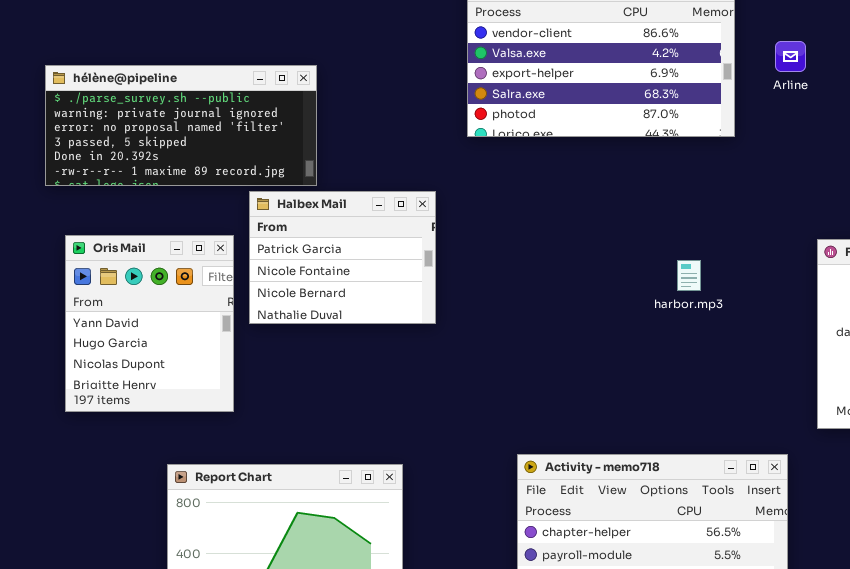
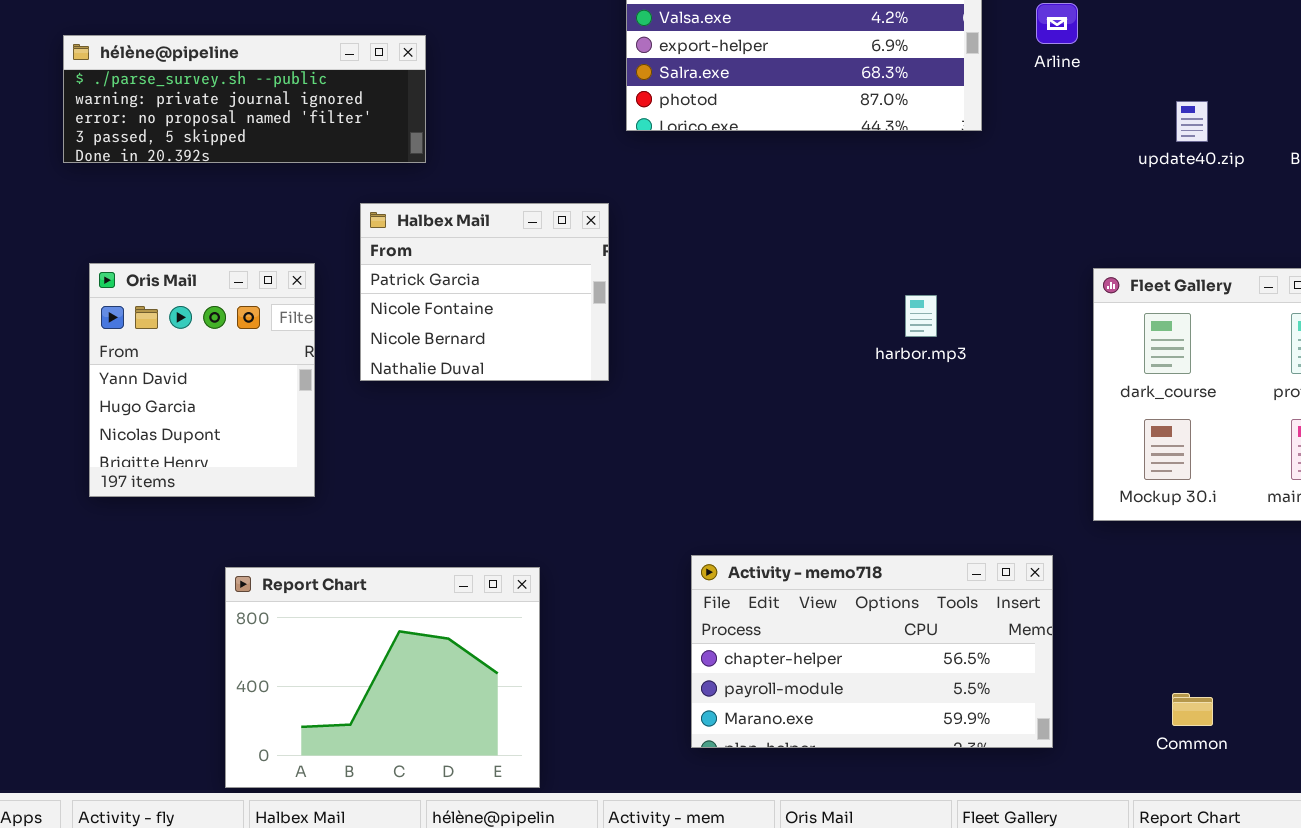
hélène@pipeline: [45,65,317,186] -> [63,35,426,163], resized
Halbex Mail: [249,191,436,324] -> [360,203,609,381], moved

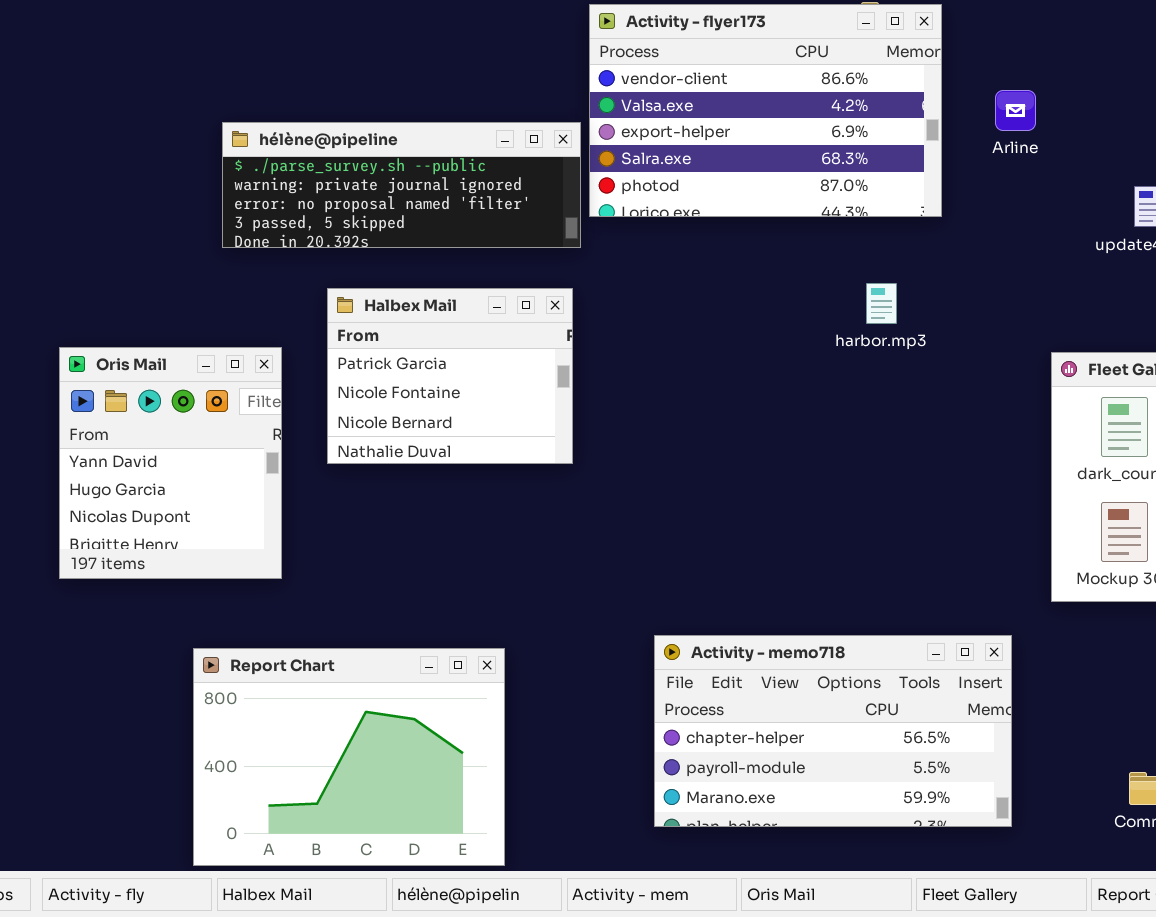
hélène@pipeline: [63,35,426,163] -> [222,122,581,248], moved
harbor.mp3: [905,295,937,337] -> [866,283,897,324], moved

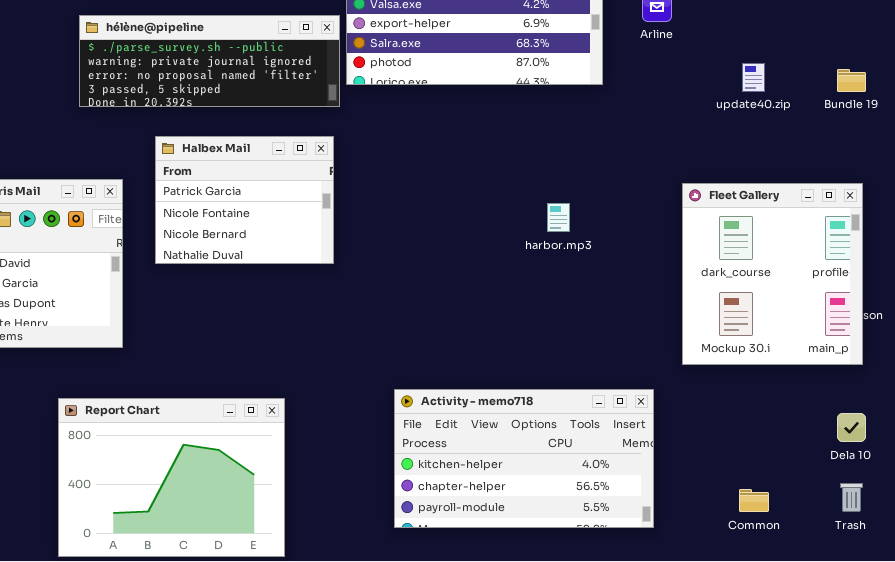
harbor.mp3: [866,283,897,324] -> [547,203,570,232], moved
Activity - memo718: [654,635,1012,827] -> [394,389,654,528], scrolled up 1 row

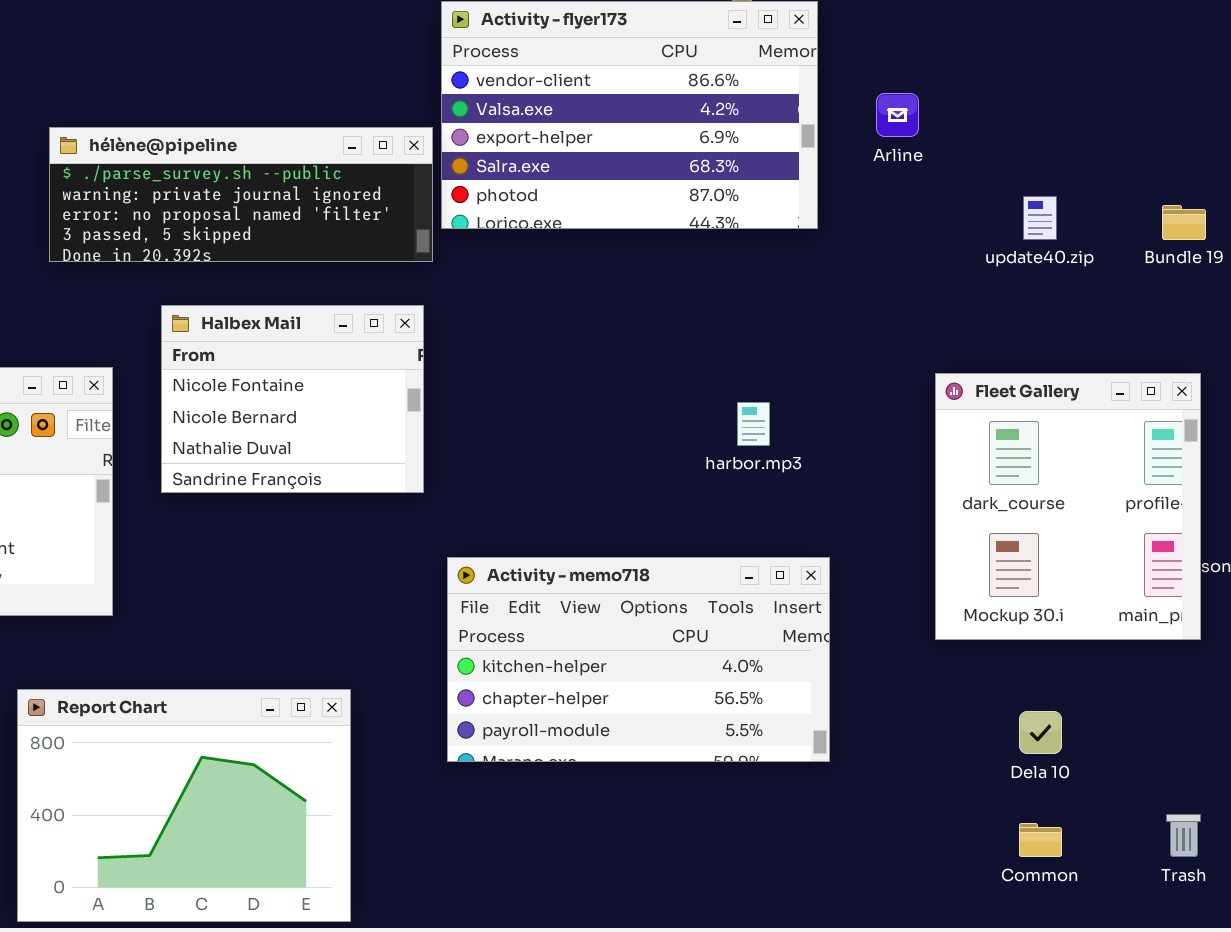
Halbex Mail: [155,136,334,264] -> [161,305,424,493], scrolled down 1 row
Activity - memo718: [394,389,654,528] -> [447,557,830,762], moved
Dela 10: [837,413,866,442] -> [1019,711,1062,754], moved

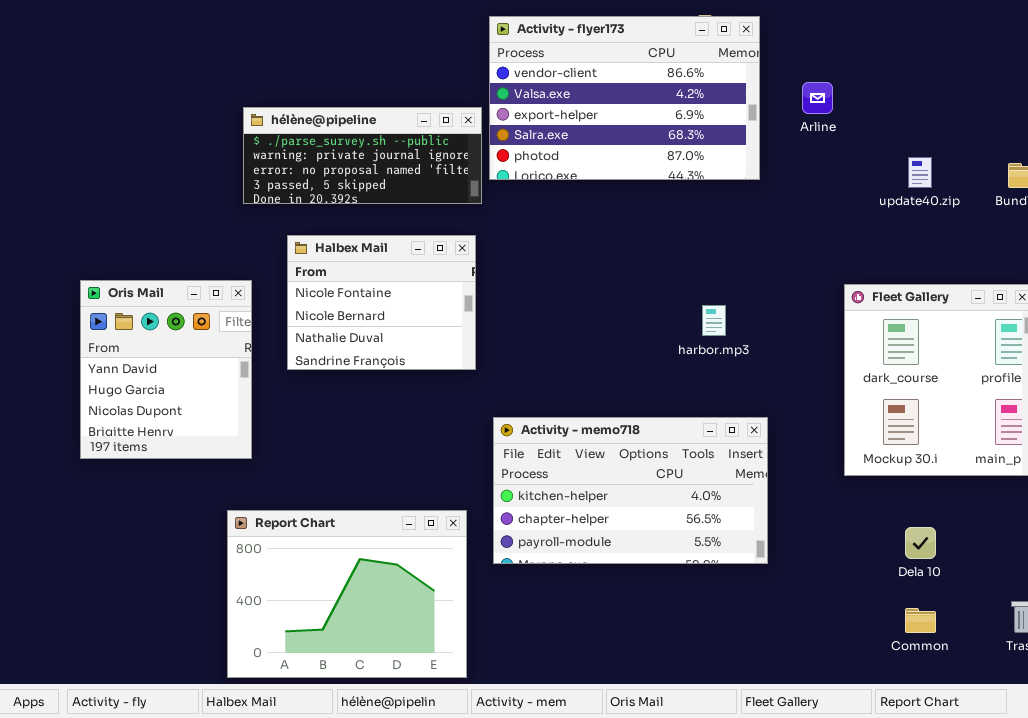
hélène@pipeline: [49,127,433,262] -> [243,107,482,204], resized
Report Chart: [17,689,351,922] -> [227,510,467,678], moved

